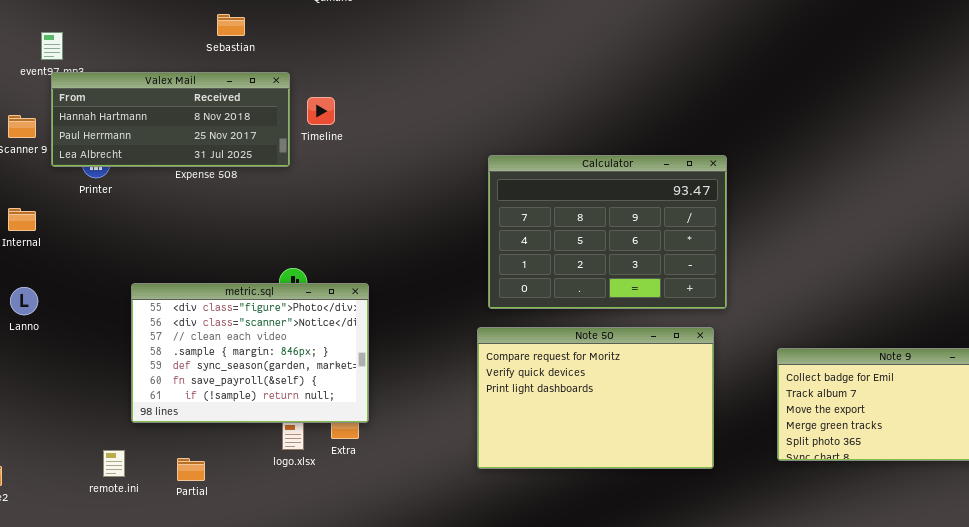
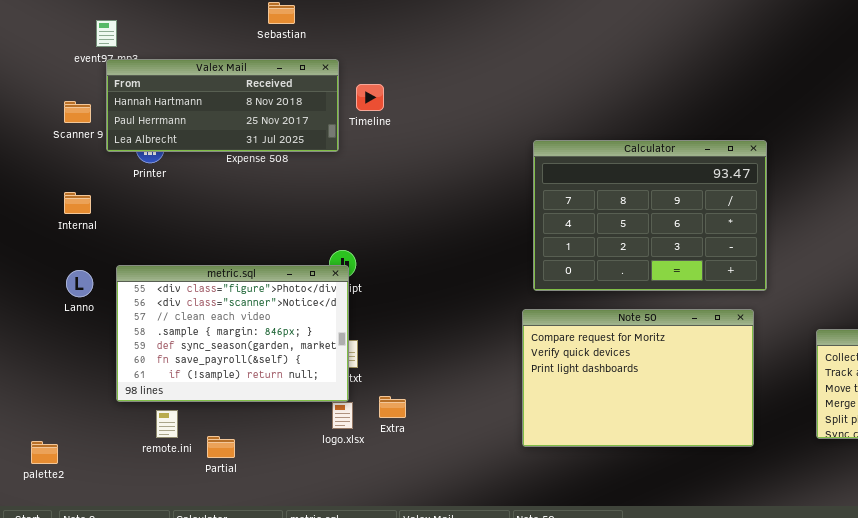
metric.sql: [131,283,369,423] -> [116,265,349,402], moved
remote.ini: [103,450,125,477] -> [156,410,178,438], moved
Partial: [177,458,205,481] -> [207,436,235,458], moved

